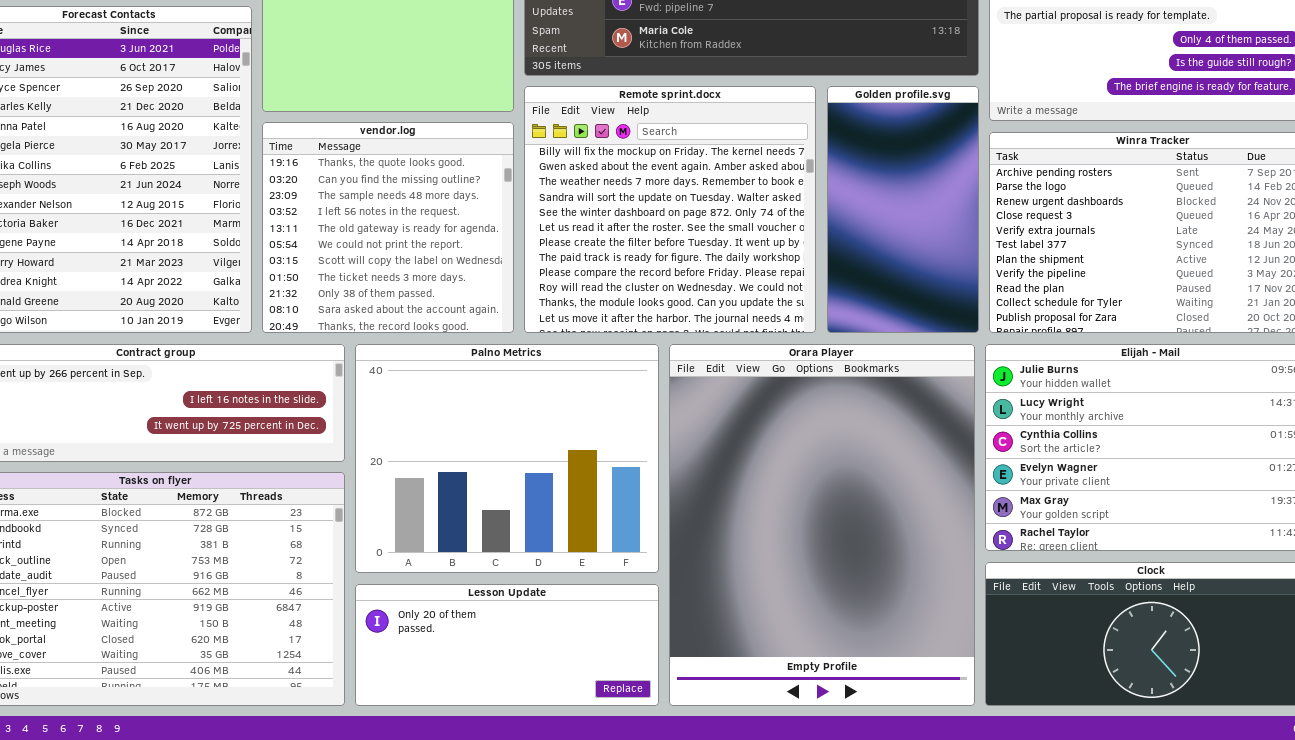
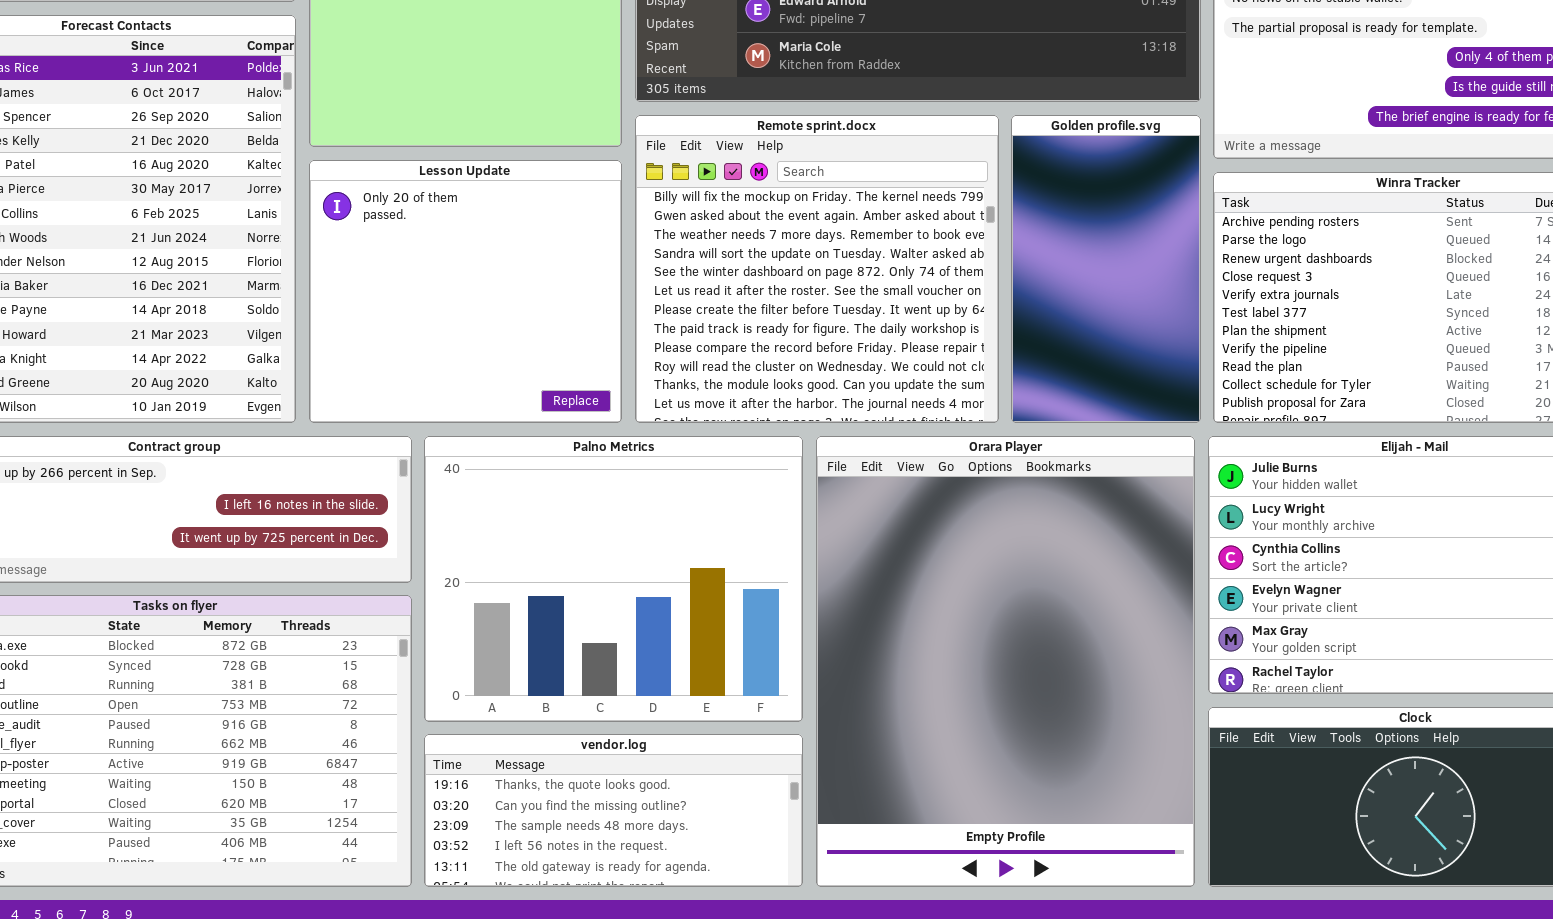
vendor.log: [262,122,514,333] -> [424,734,803,887], moved, resized
Lesson Update: [355,584,659,706] -> [309,160,622,423], moved, resized

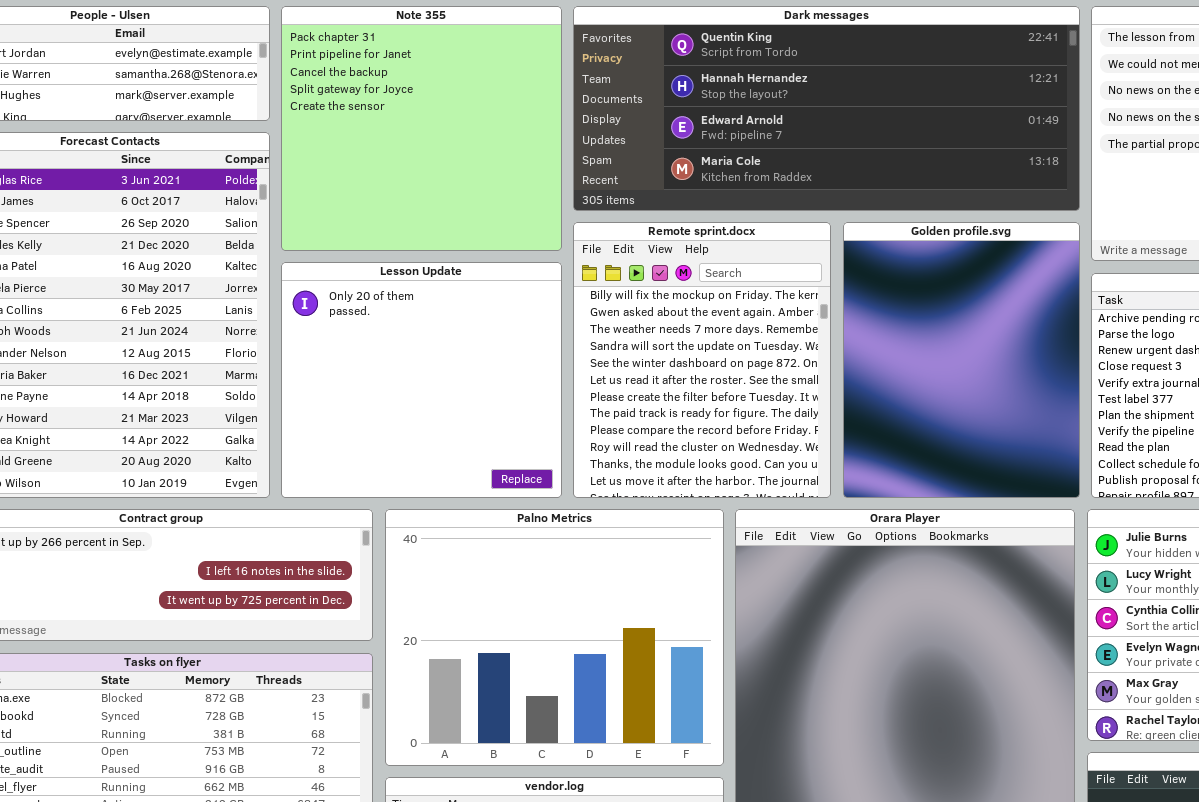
Remote sprint.docx: [635,115,999,423] -> [573,222,831,498], resized
Golden profile.svg: [1011,115,1201,423] -> [843,222,1080,498], resized

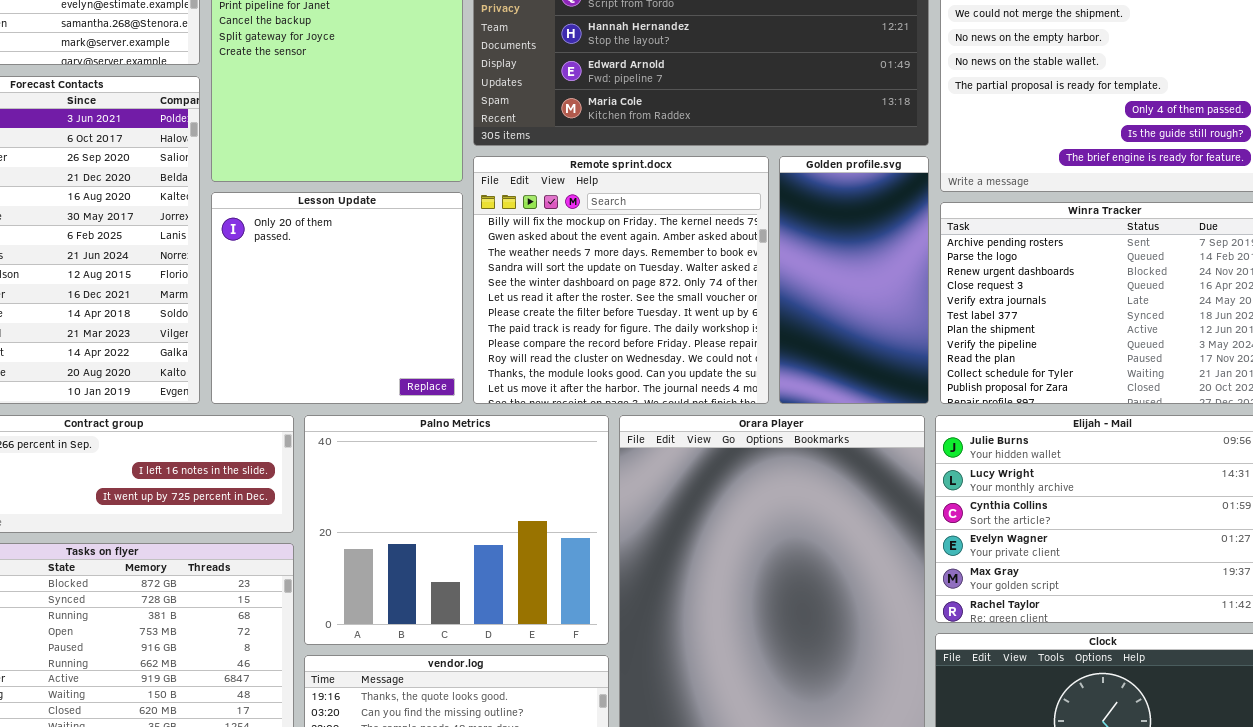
Remote sprint.docx: [573,222,831,498] -> [473,156,769,404], resized
Golden profile.svg: [843,222,1080,498] -> [779,156,929,404], resized

